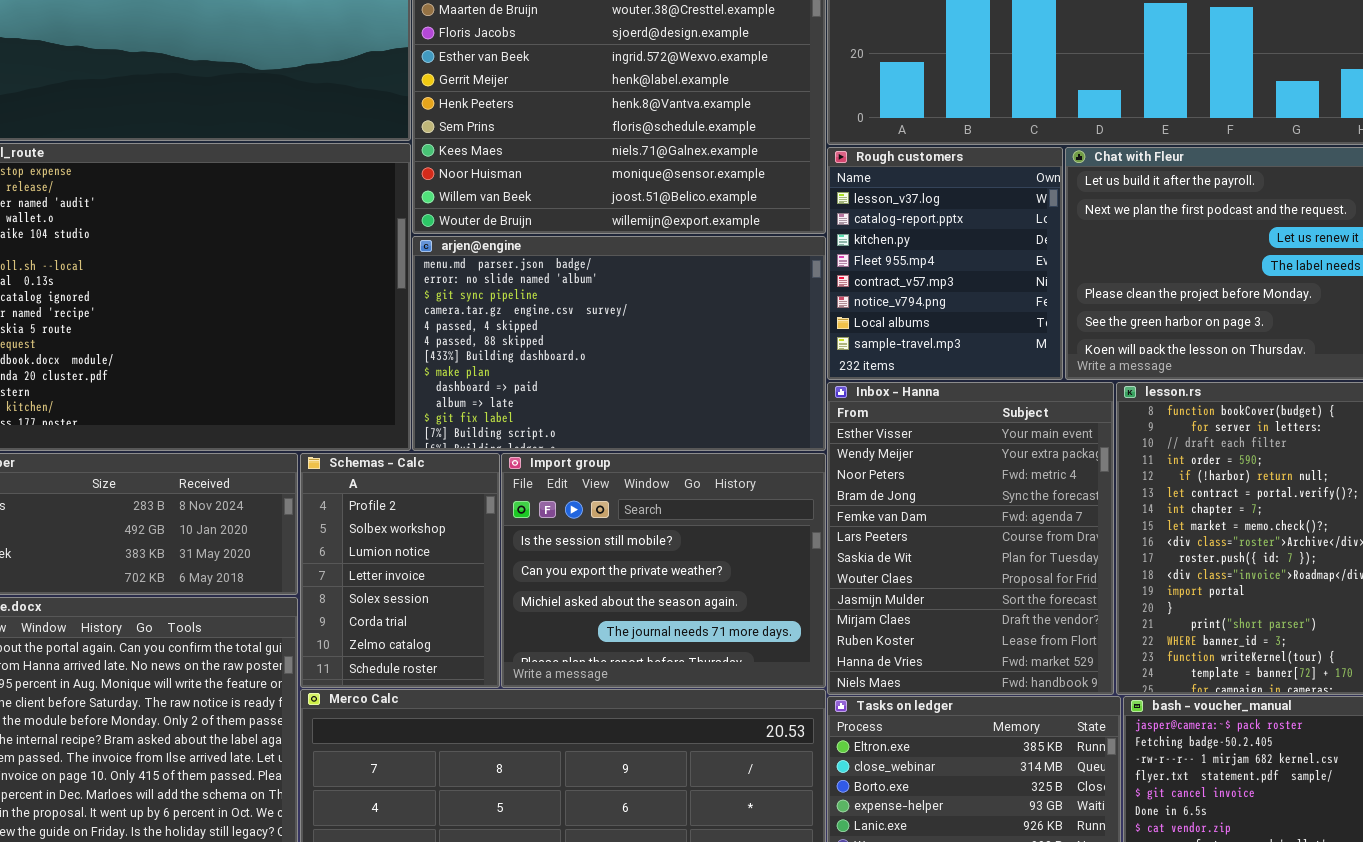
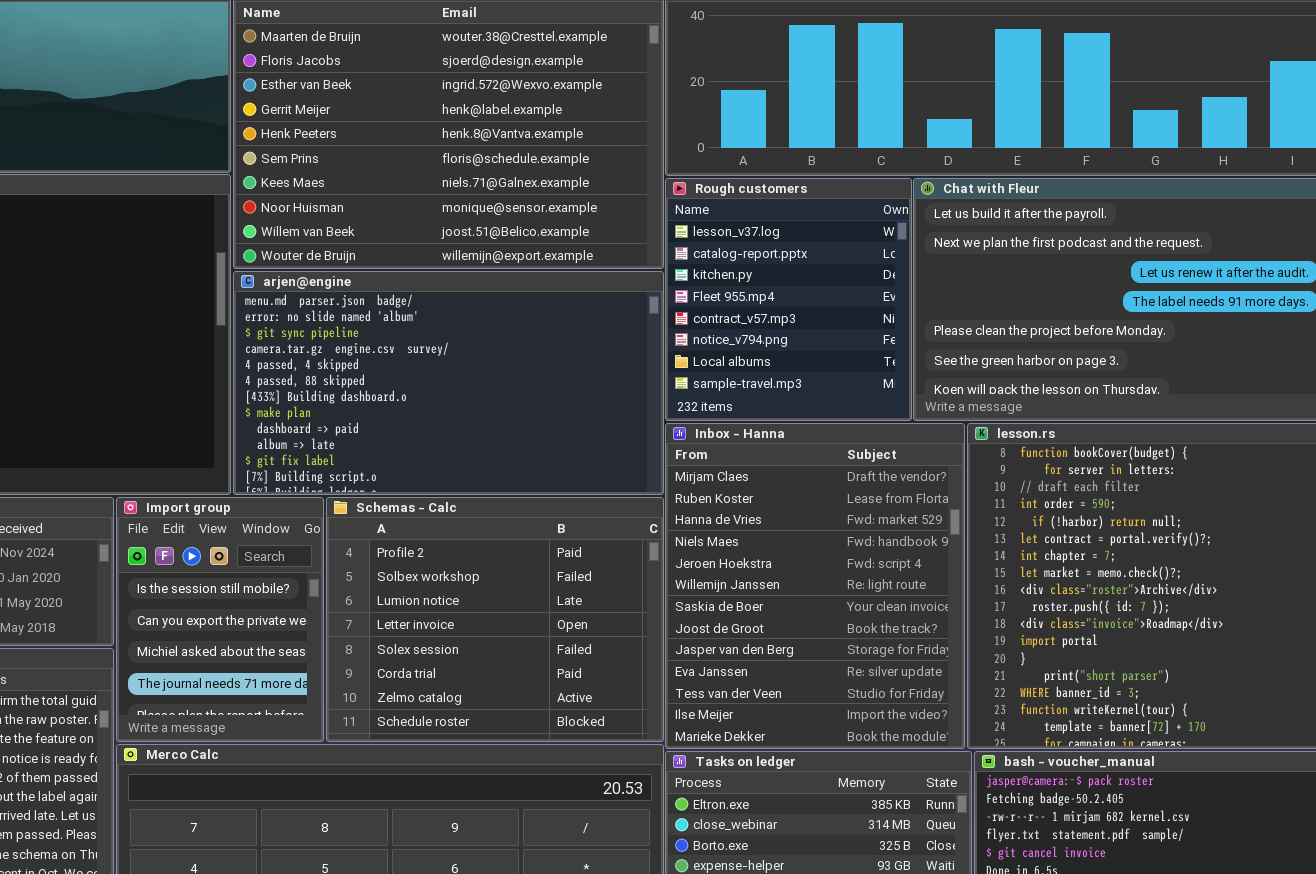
Inbox - Hanna: [827,382,1114,695] -> [665,423,965,749], scrolled down 9 rows
Schemas - Calc: [300,453,500,688] -> [326,497,664,742], moved, resized
Import group: [501,453,826,688] -> [116,497,324,742], moved, resized

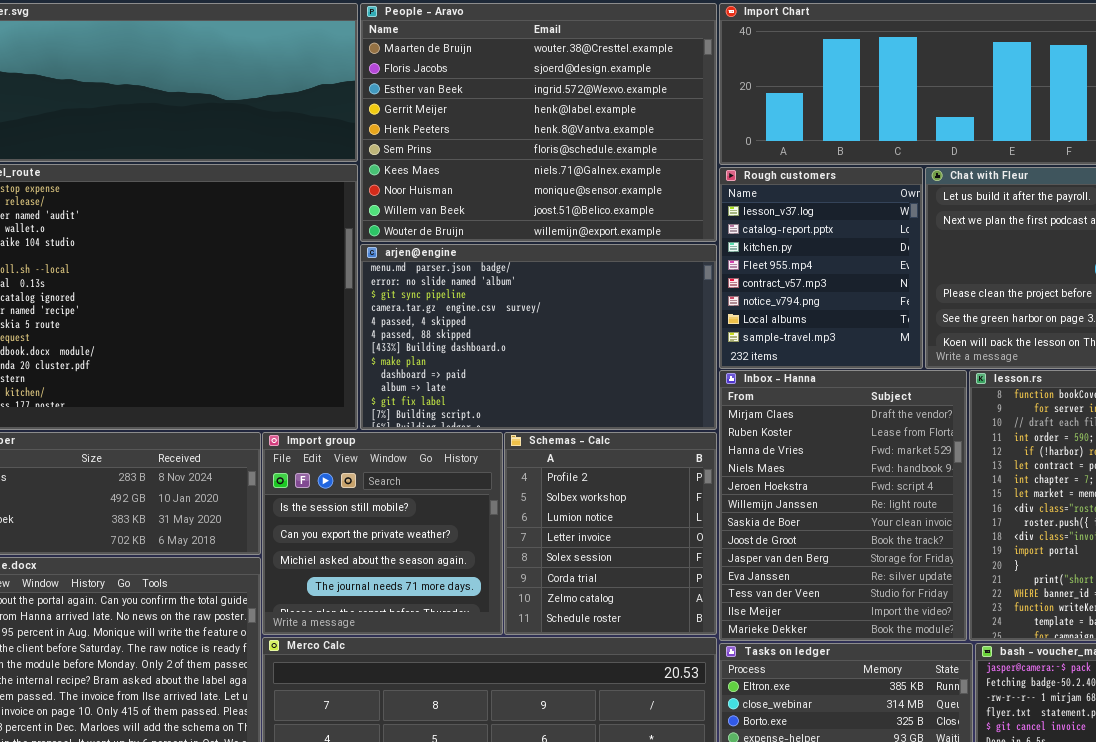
Import group: [116,497,324,742] -> [262,432,503,635], resized
Schemas - Calc: [326,497,664,742] -> [504,432,717,635], resized

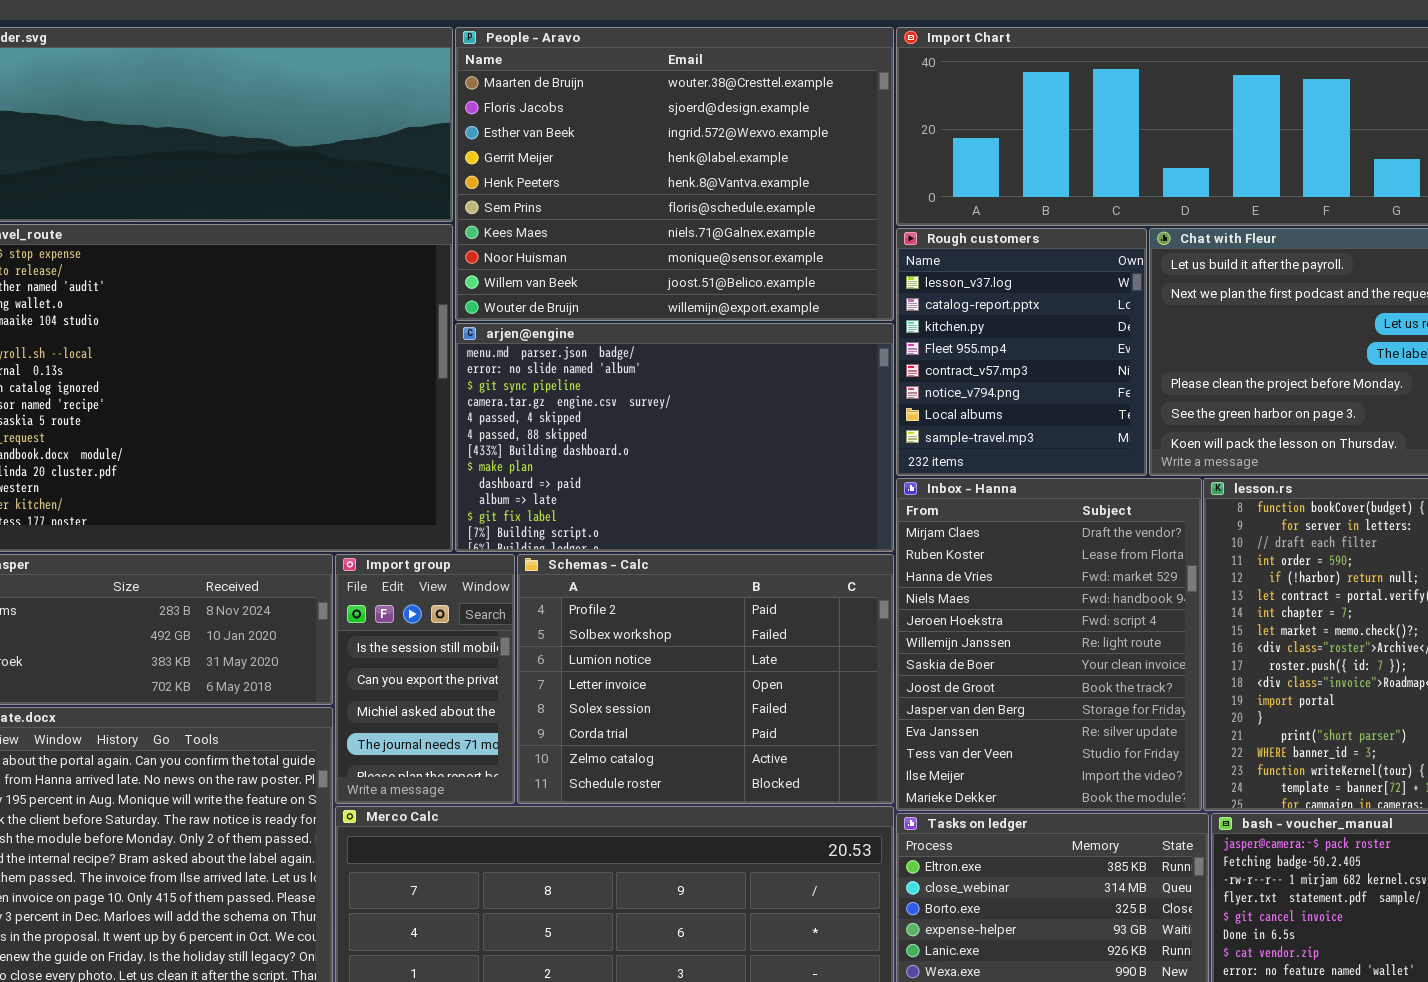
Import group: [262,432,503,635] -> [335,554,515,804], resized
Schemas - Calc: [504,432,717,635] -> [517,554,894,804], resized

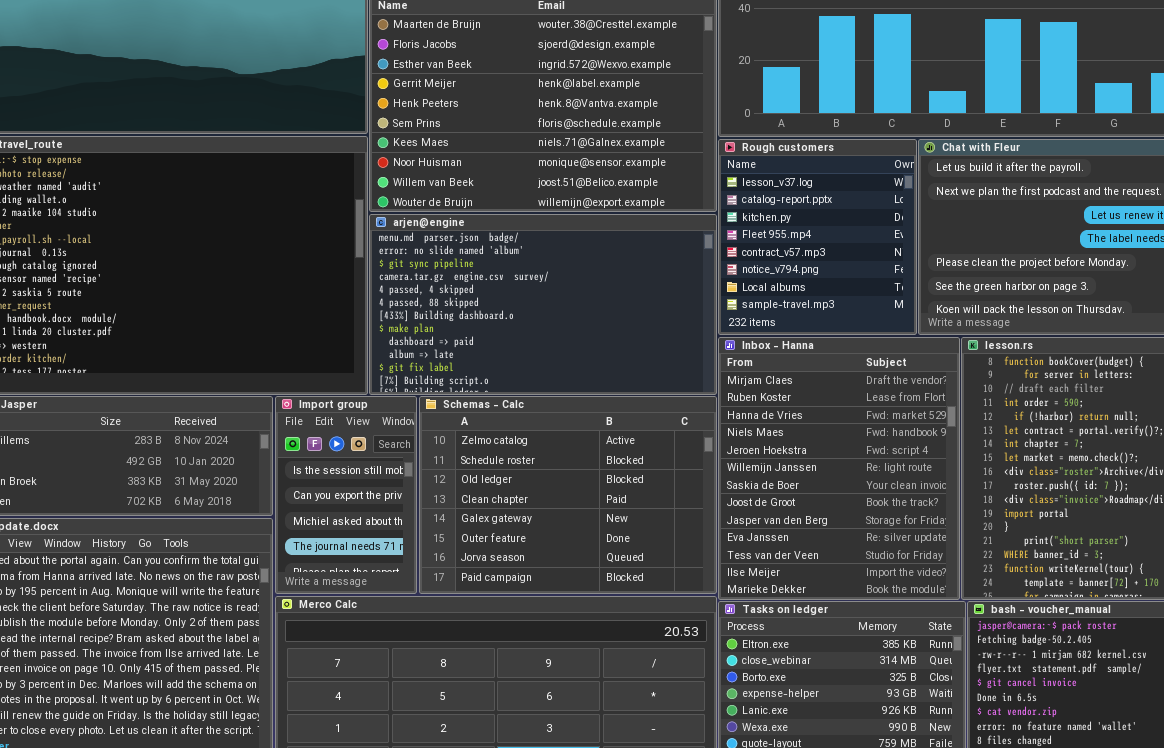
Schemas - Calc: [517,554,894,804] -> [419,396,717,594], scrolled down 6 rows

